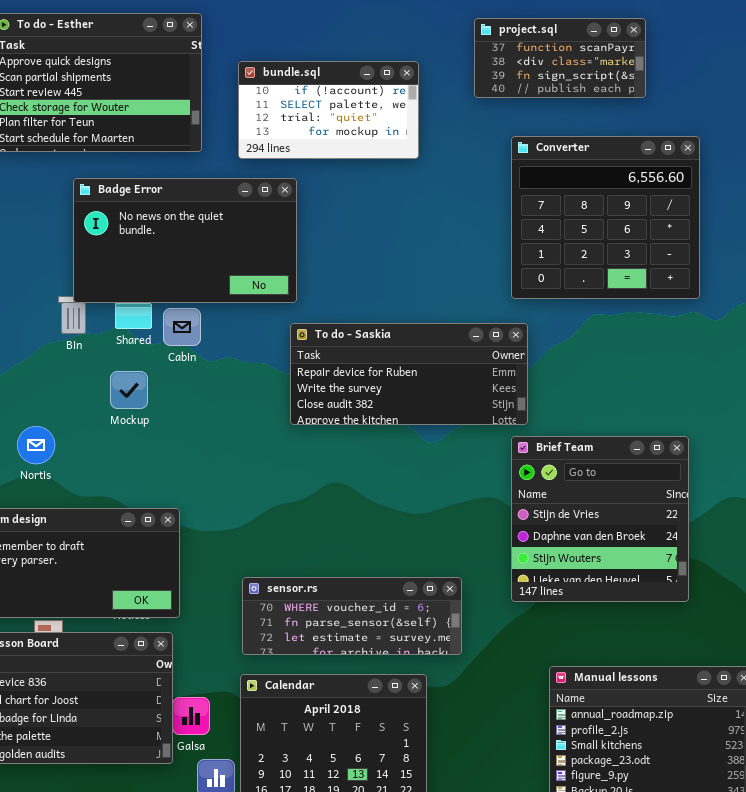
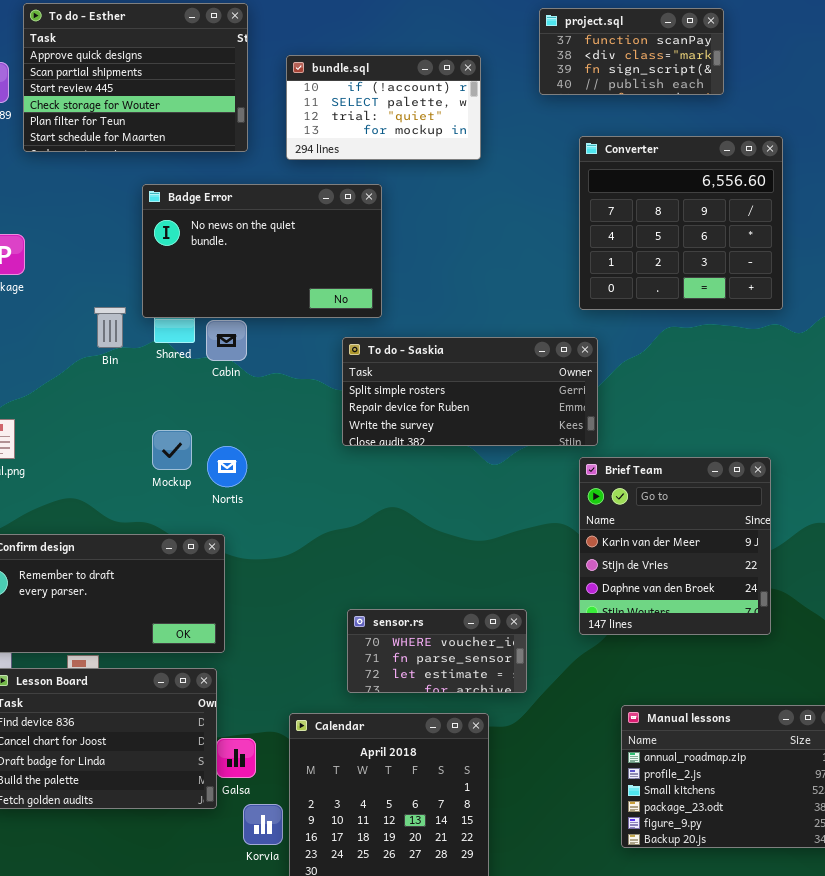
Badge Error: [73,178,297,303] -> [142,184,382,318], moved
To do - Saskia: [290,323,528,425] -> [342,337,598,446], scrolled up 1 row
Mockup: [110,371,148,409] -> [152,430,192,470], moved
Nortis: [17,426,55,464] -> [207,446,247,487], moved
Brief Team: [511,436,689,602] -> [579,457,771,635], scrolled up 1 row
sensor.rs: [242,577,462,655] -> [347,609,527,693], resized

